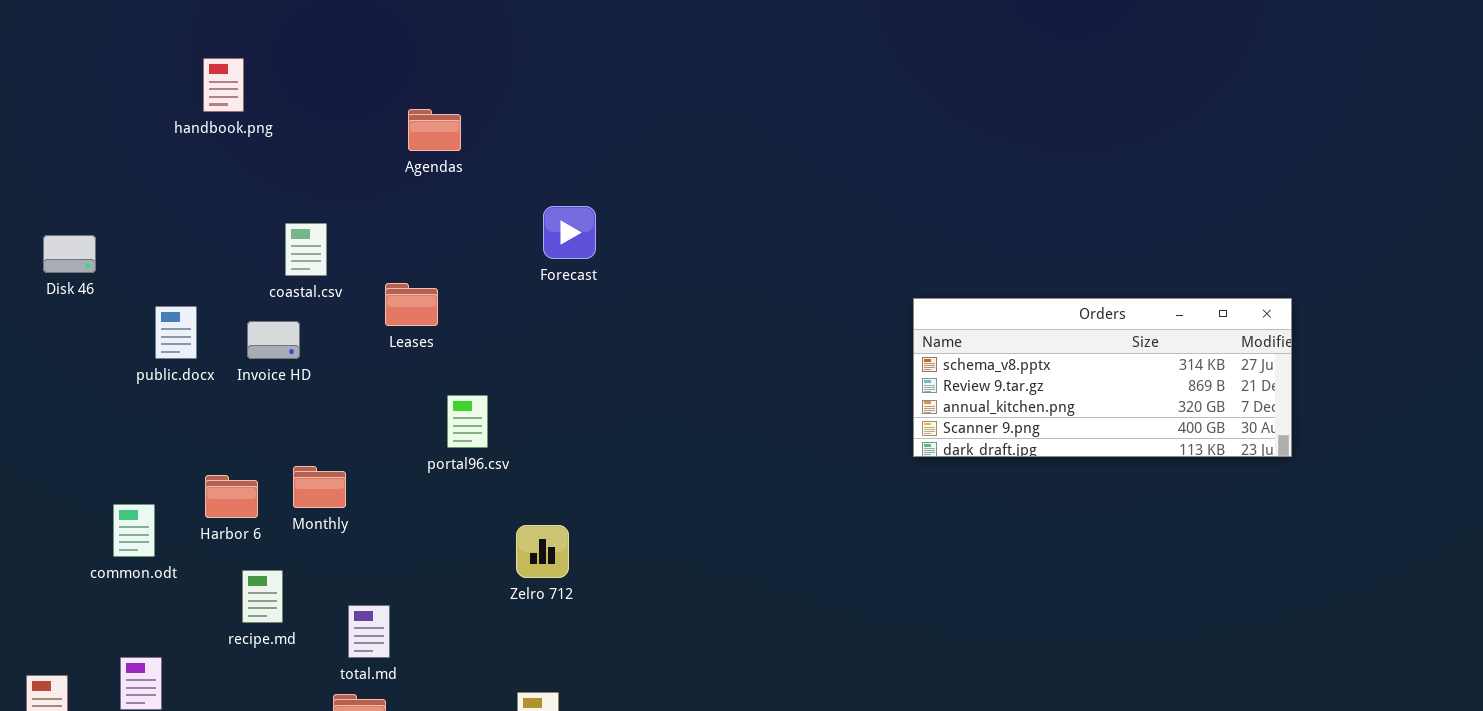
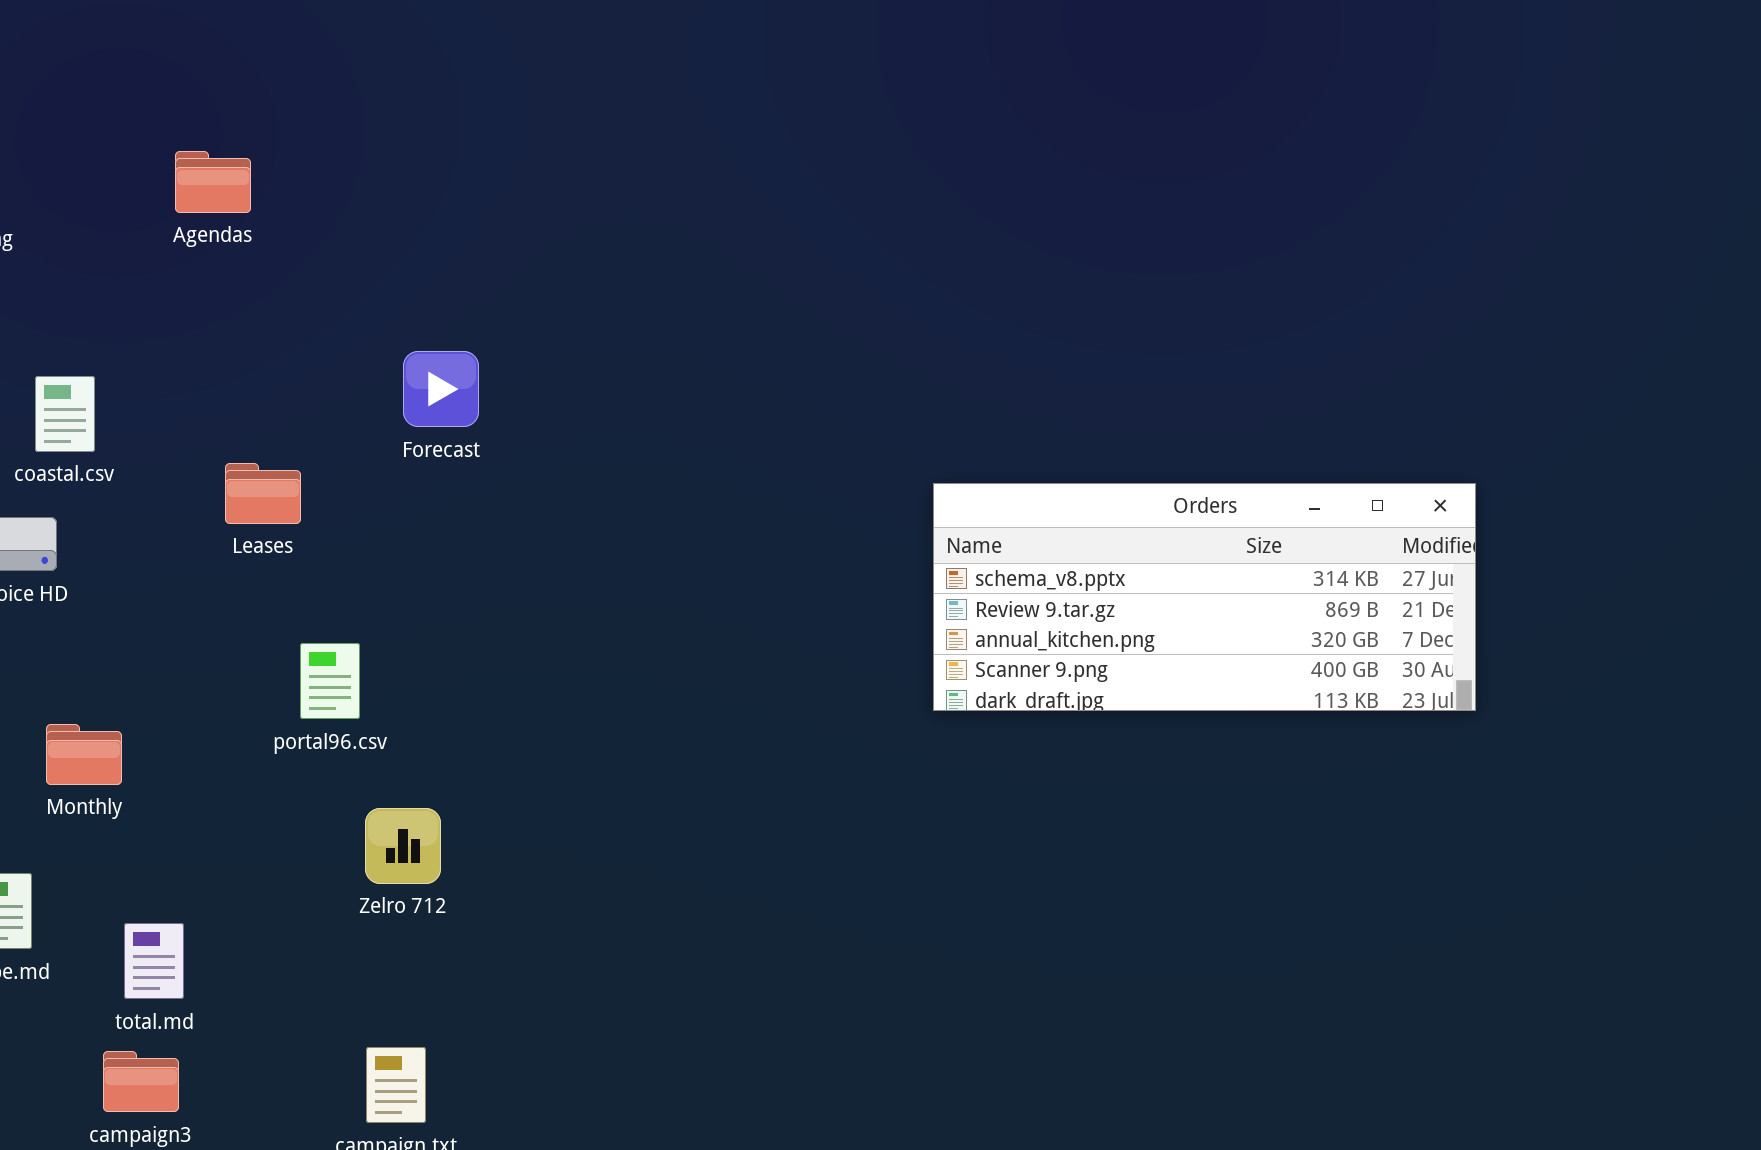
Agendas: [408,109,461,151] -> [175,151,251,213], moved
Leases: [385,283,438,326] -> [225,463,301,524], moved
portal96.csv: [447,395,488,448] -> [300,643,360,719], moved

